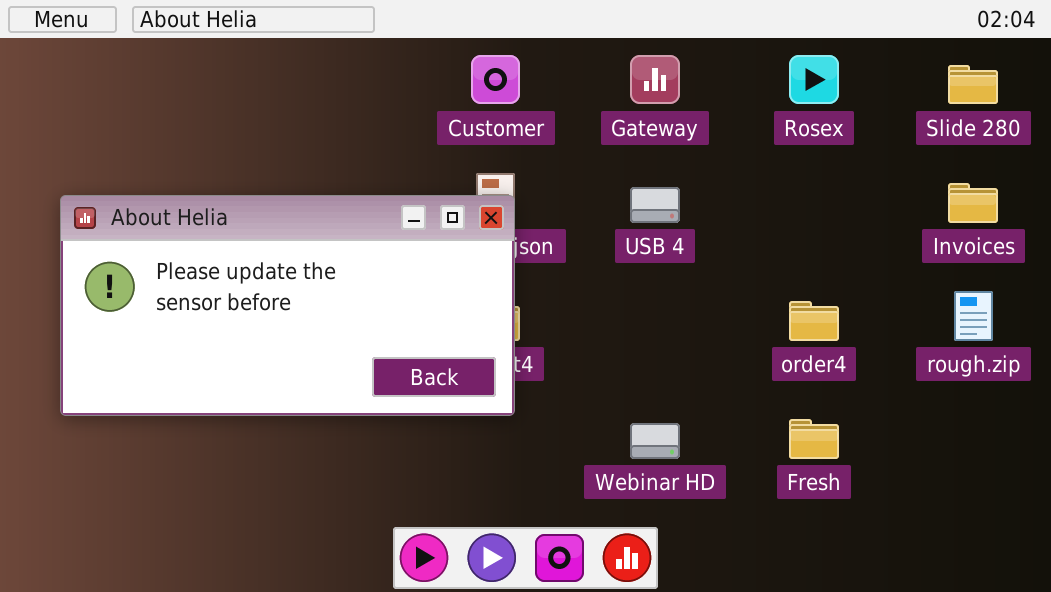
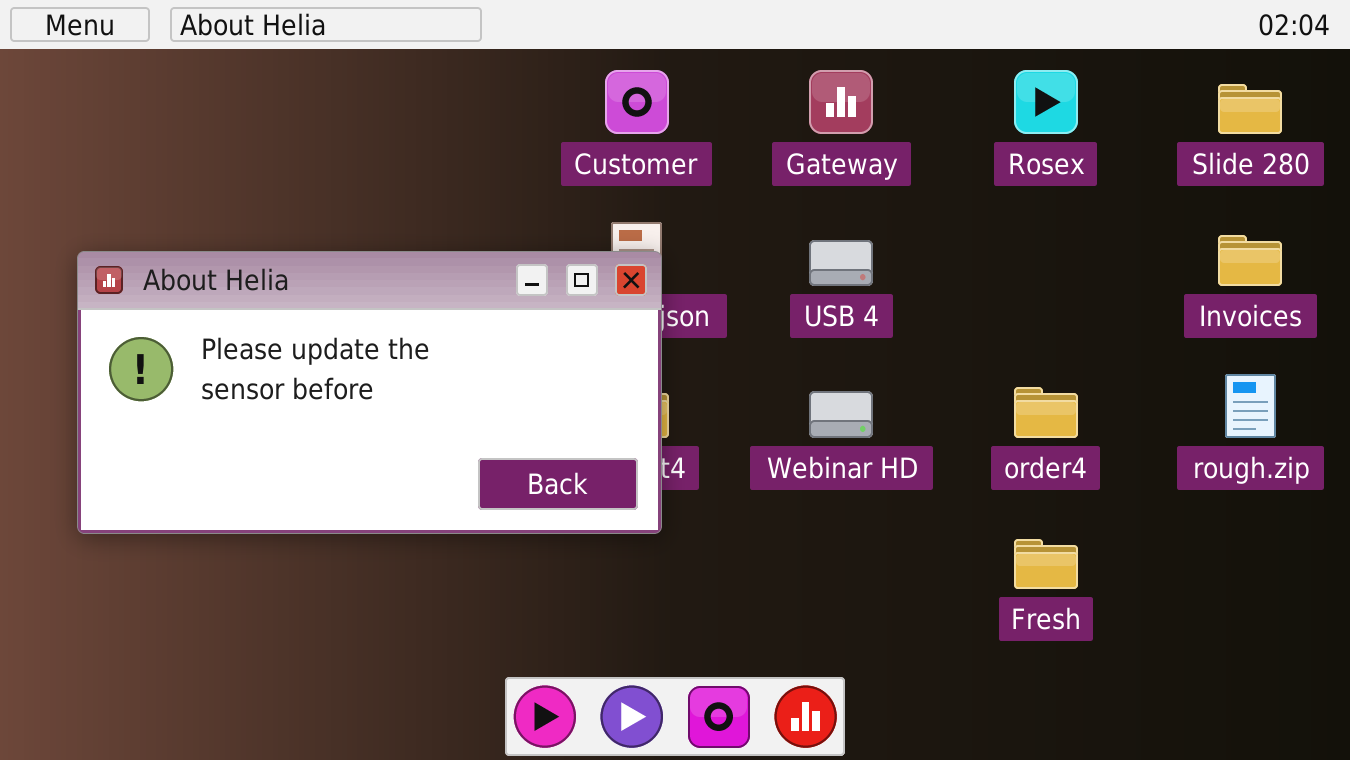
Webinar HD: [630,423,680,459] -> [809,391,873,438], moved

